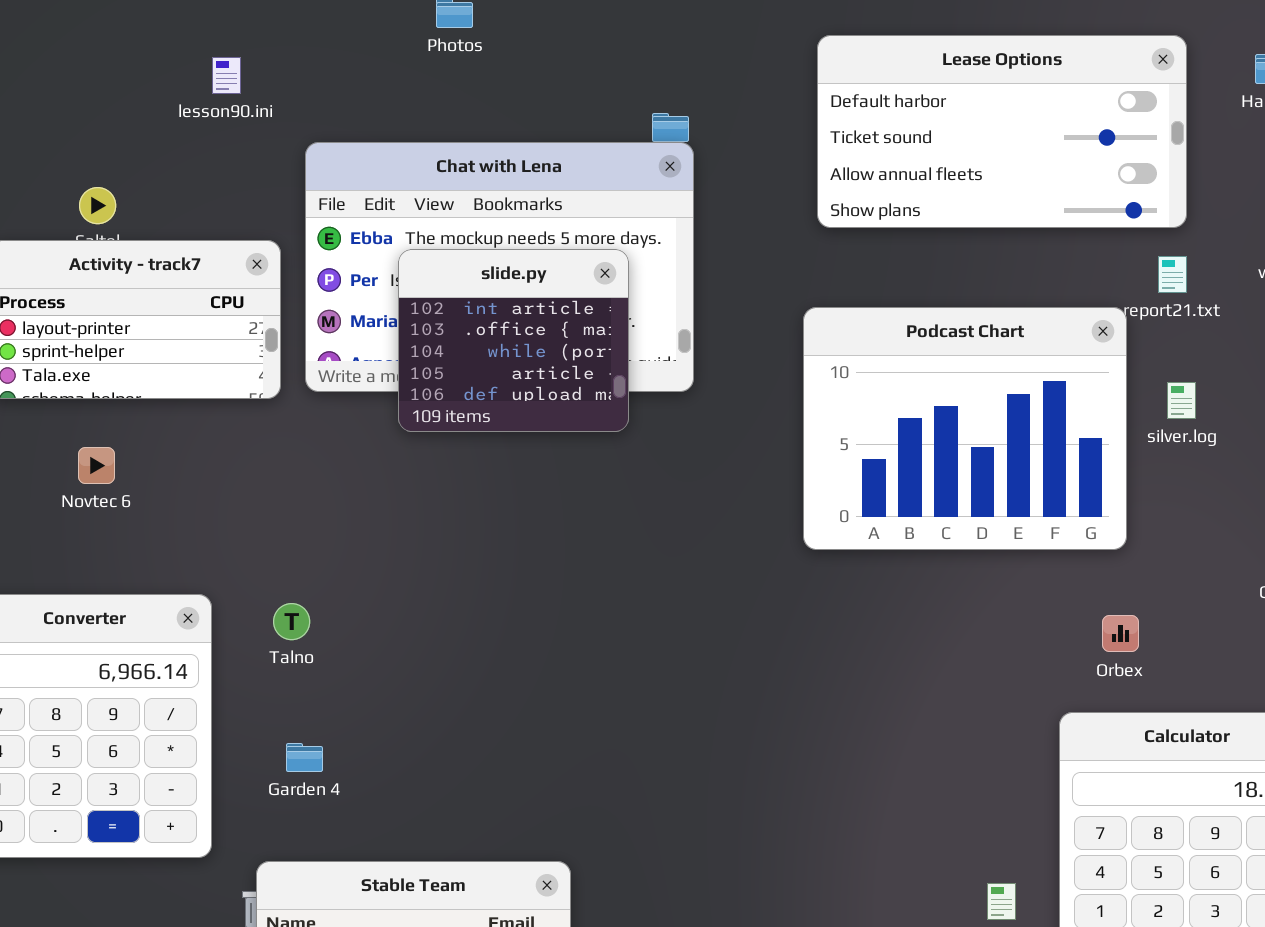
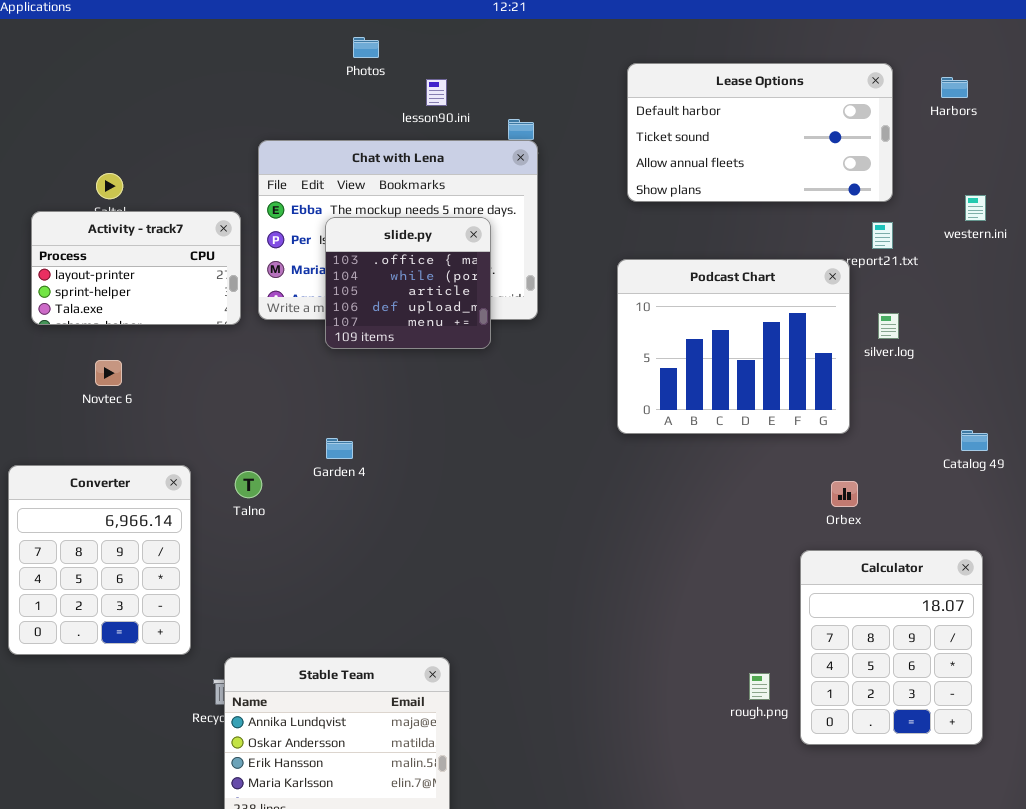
lesson90.ini: [212,57,241,94] -> [426,79,447,106], moved
slide.py: [398,249,629,432] -> [325,217,491,349], scrolled down 1 row
Garden 4: [286,743,323,772] -> [326,438,353,459], moved

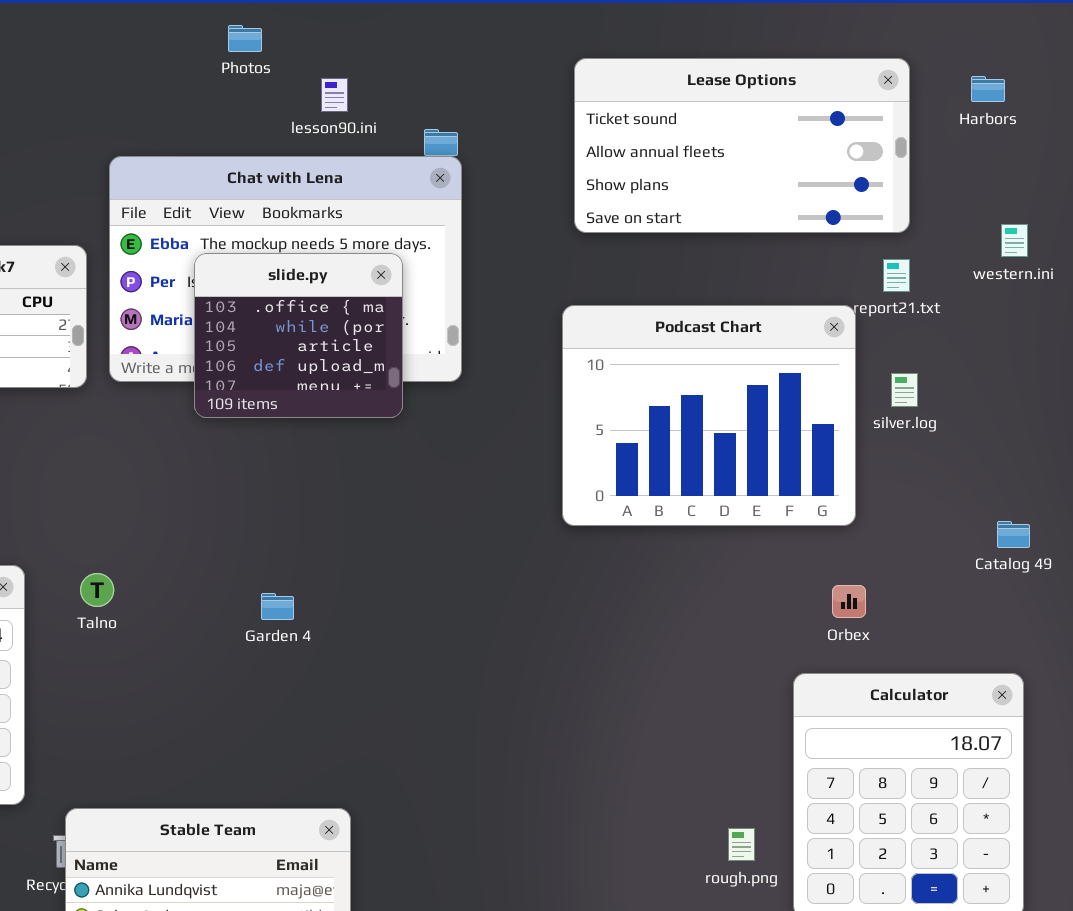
Lease Options: [627,63,893,202] -> [574,58,910,233], scrolled down 1 row
Garden 4: [326,438,353,459] -> [261,593,294,620], moved

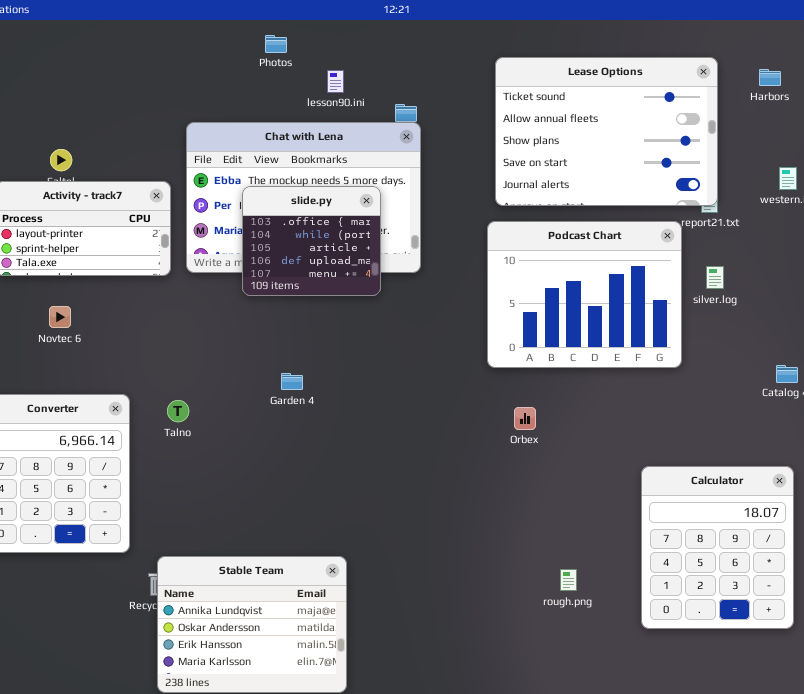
Lease Options: [574,58,910,233] -> [495,57,718,206], resized
Orbex: [832,585,866,618] -> [514,407,536,430], moved
Garden 4: [261,593,294,620] -> [281,373,303,390], moved
rough.png: [728,828,755,861] -> [560,569,577,591], moved

